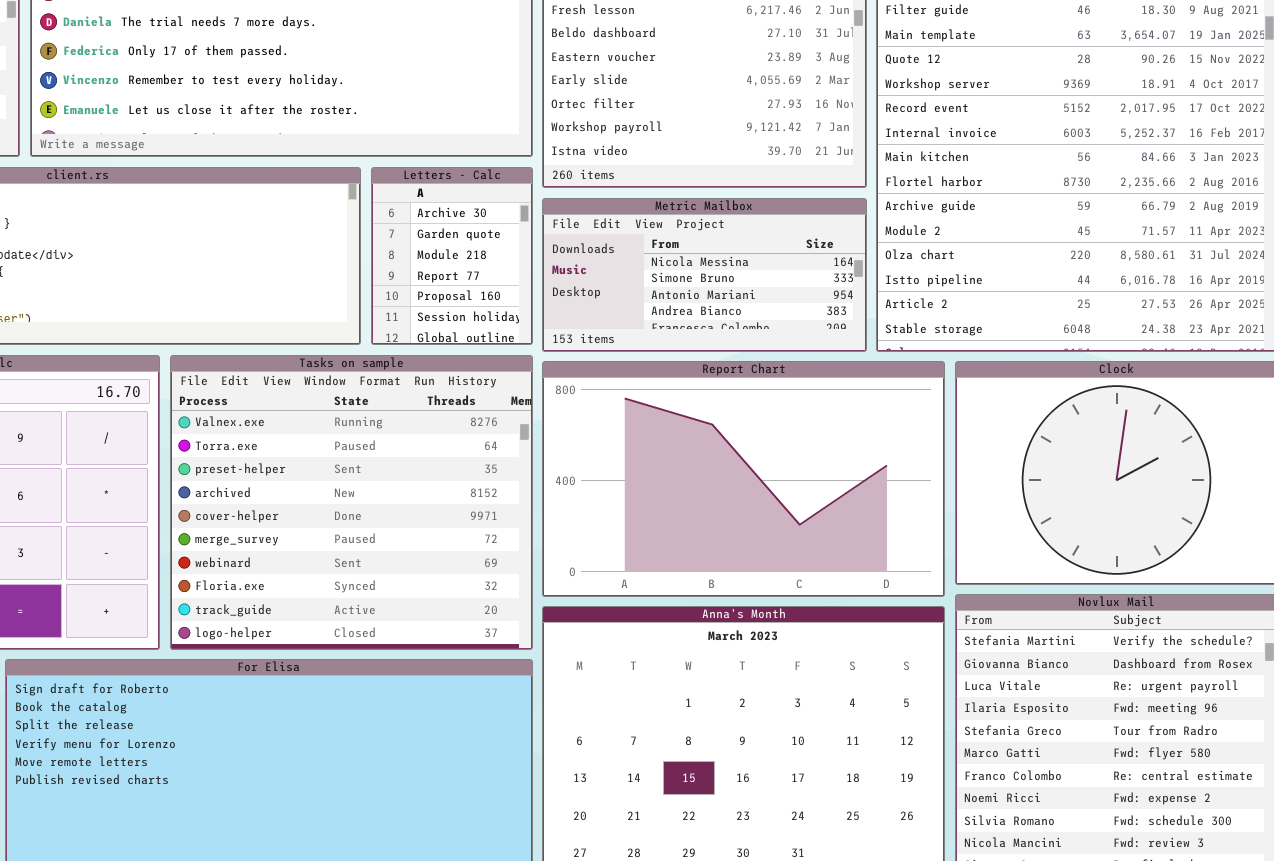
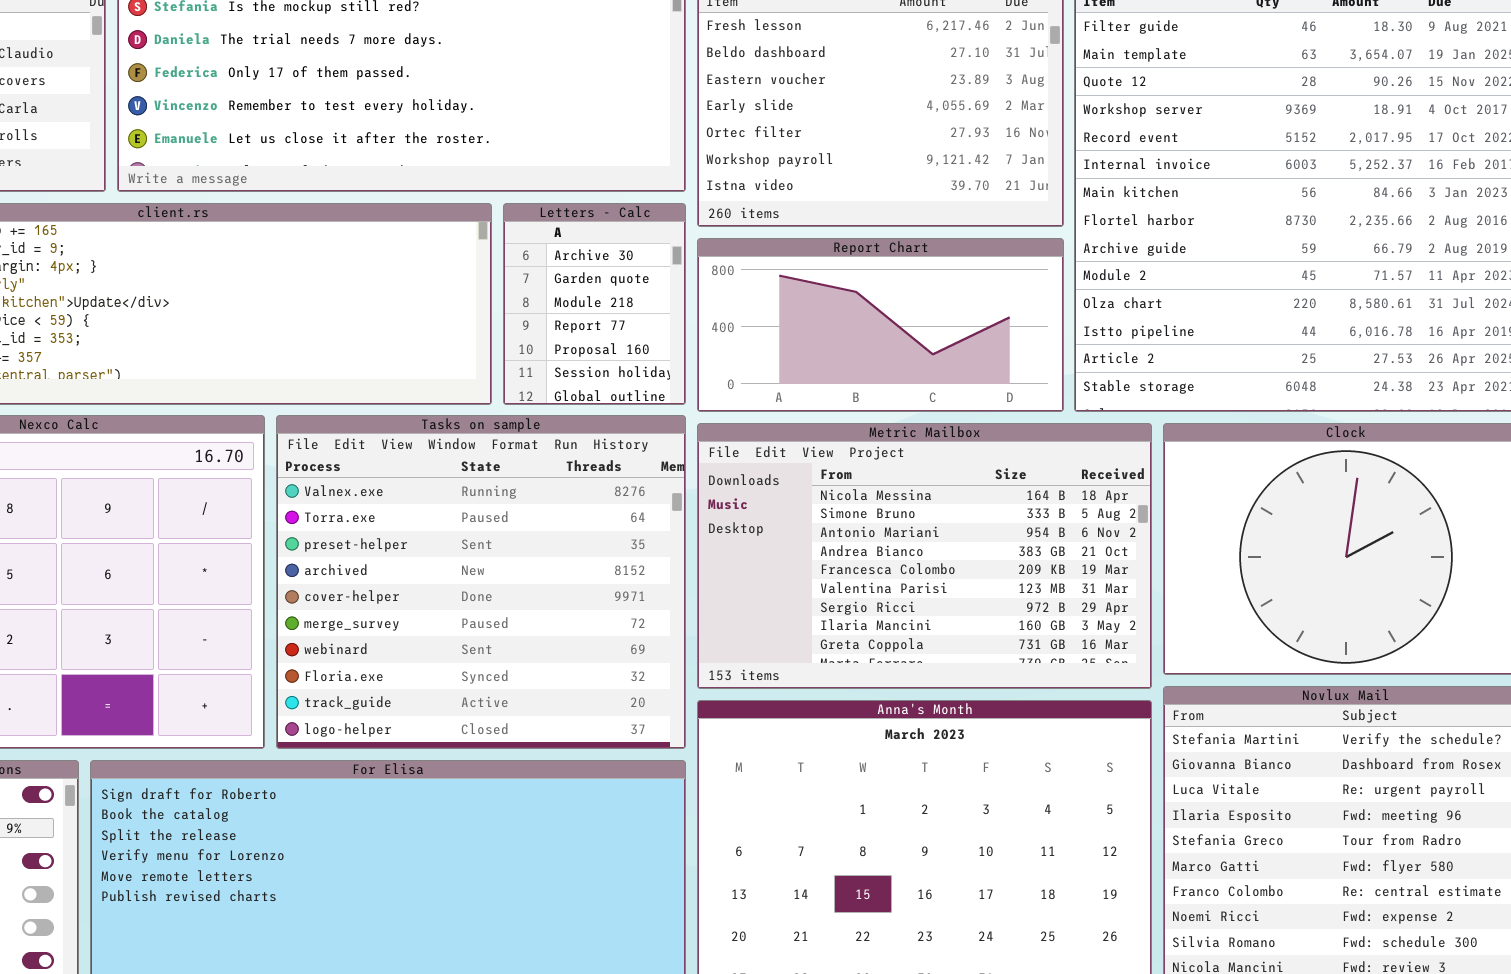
Metric Mailbox: [542,198,867,352] -> [697,423,1152,689], moved, resized
Report Chart: [542,361,945,597] -> [697,238,1064,412], moved, resized

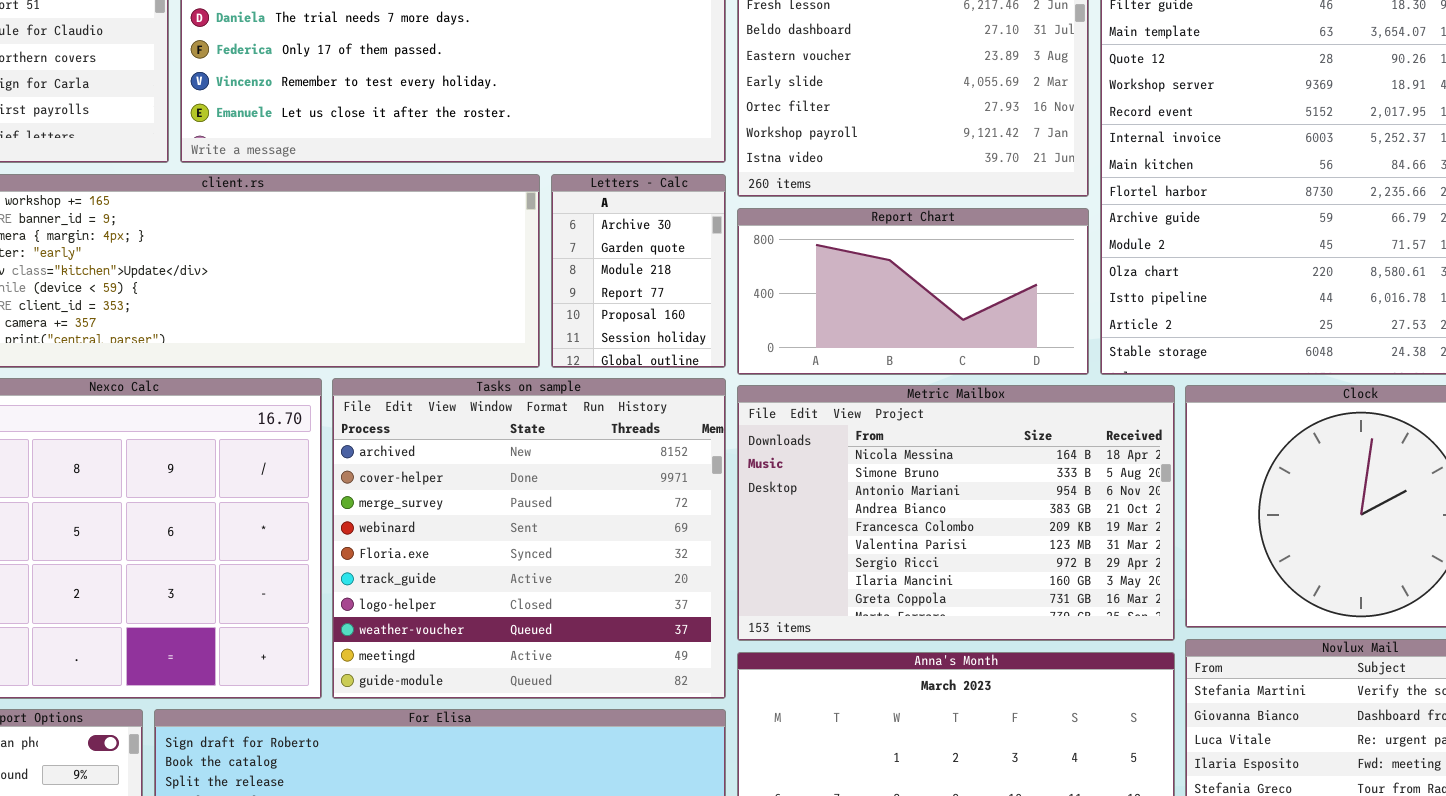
Tasks on sample: [276,415,686,749] -> [332,378,726,699], scrolled down 3 rows

